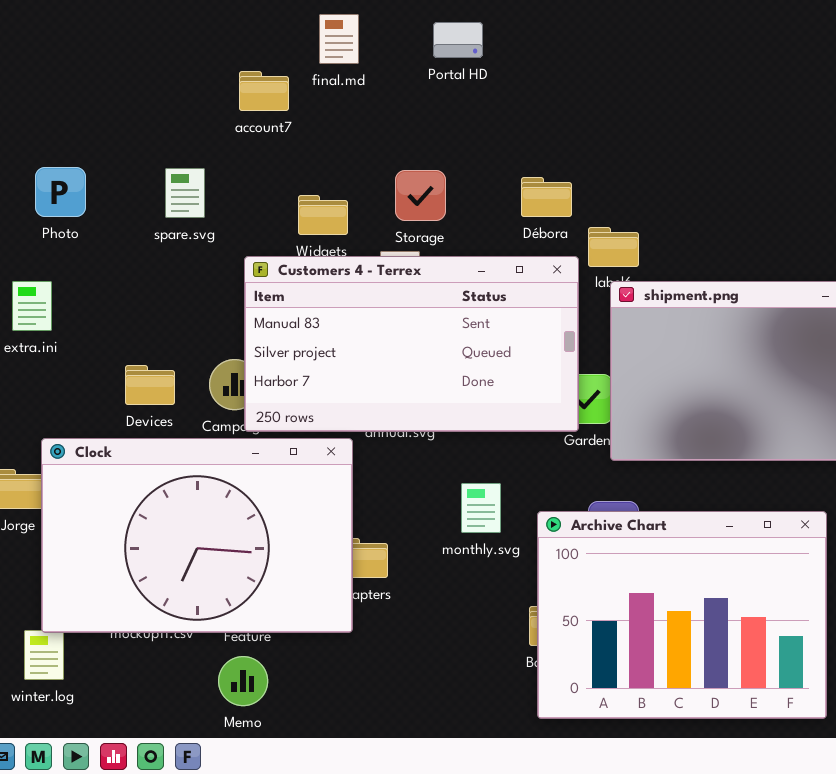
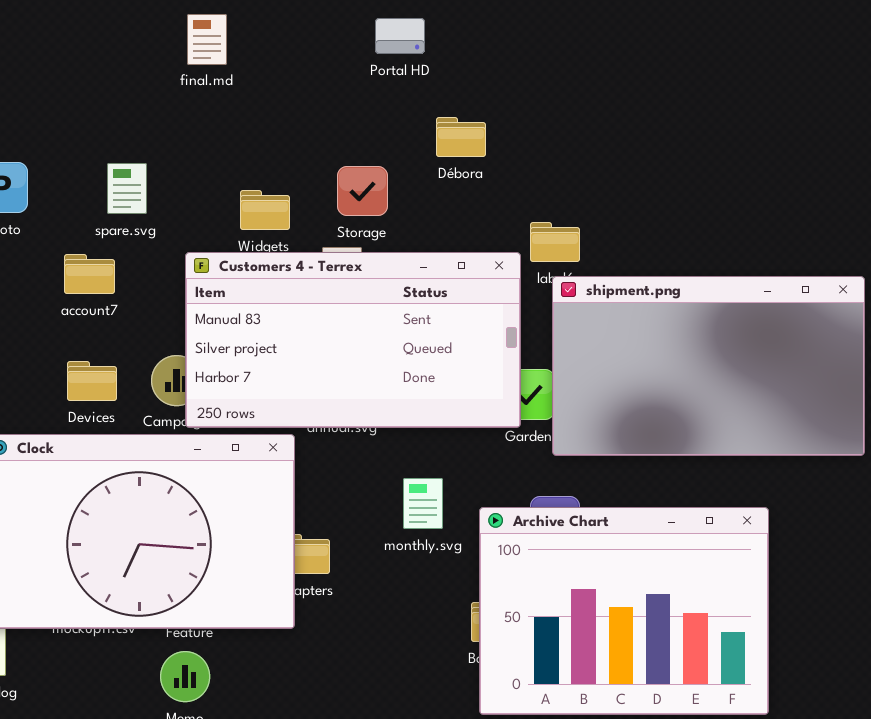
final.md: [319,14,359,64] -> [187,14,227,65], moved
account7: [239,71,289,111] -> [64,254,115,294], moved
Débora: [521,177,572,217] -> [436,117,486,157], moved

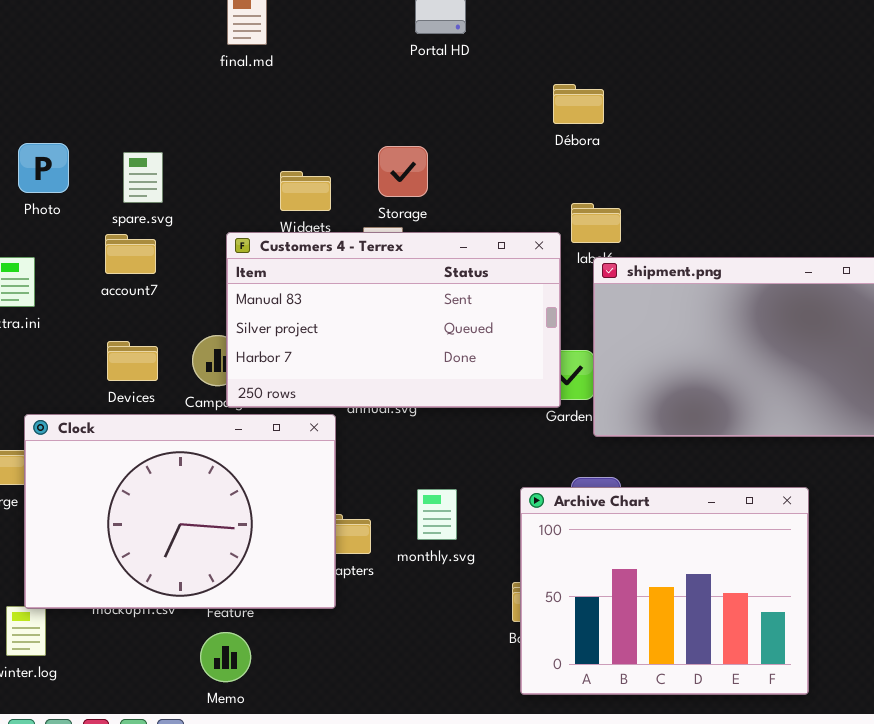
Débora: [436,117,486,157] -> [553,84,604,124], moved
spare.svg: [107,163,147,214] -> [123,152,163,203], moved
monthly.svg: [403,478,443,529] -> [417,489,457,540], moved

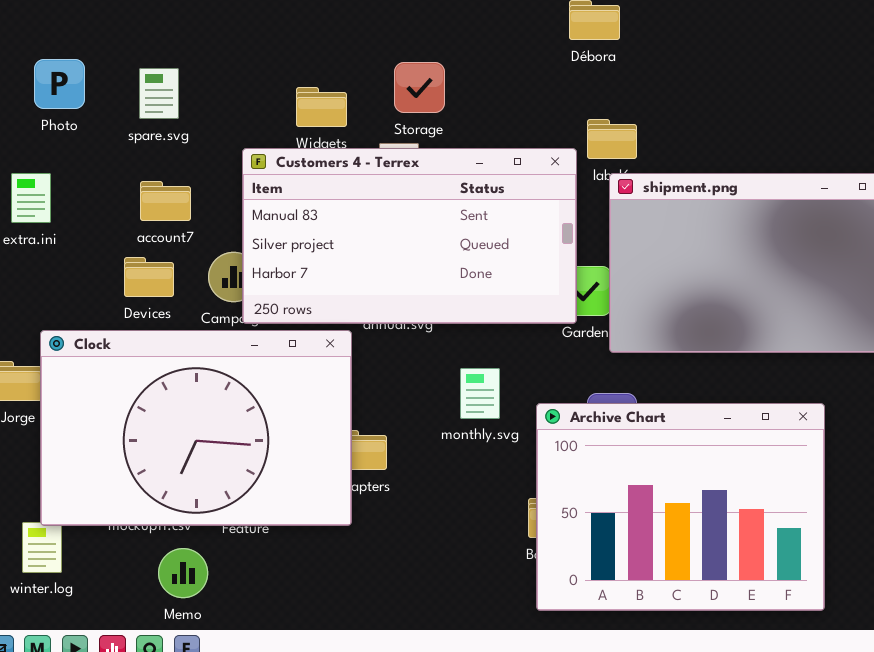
account7: [105,234,156,274] -> [140,181,191,221], moved
monthly.svg: [417,489,457,540] -> [460,368,500,419], moved
Memo: [200,632,251,682] -> [158,548,208,598], moved

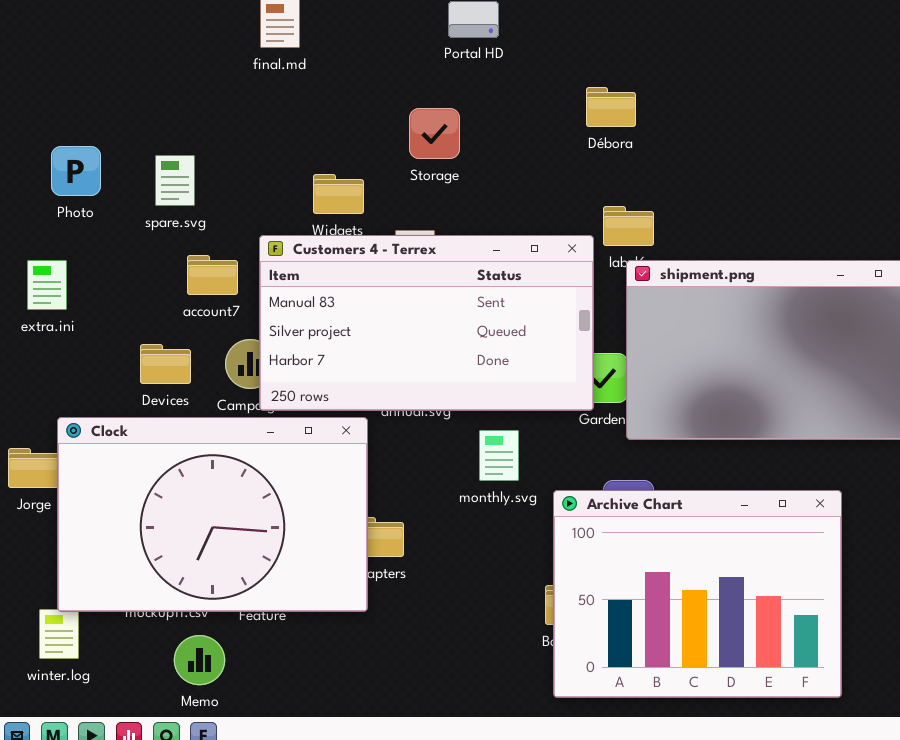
Storage: [394,62,445,113] -> [409,108,460,159], moved
account7: [140,181,191,221] -> [187,255,238,295], moved
monthly.svg: [460,368,500,419] -> [479,430,519,481], moved

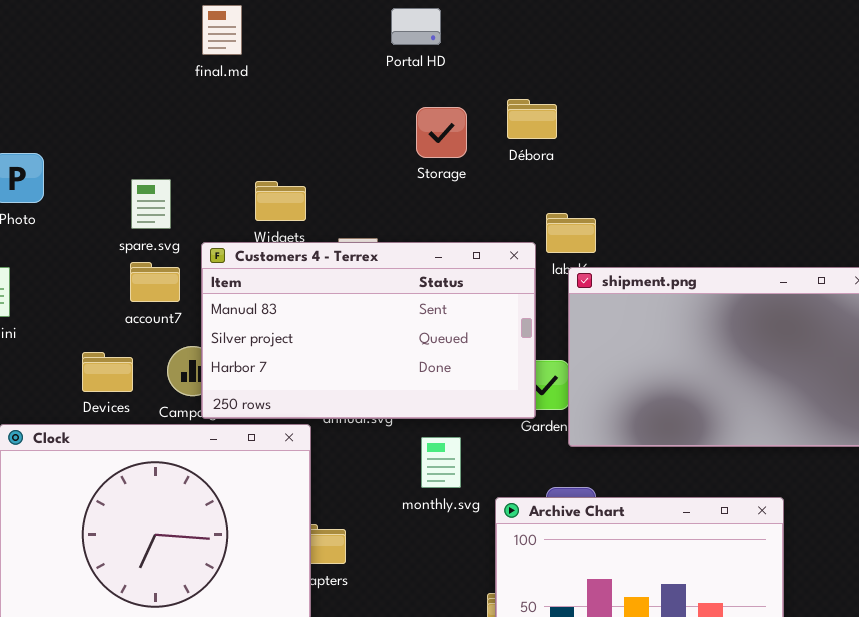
Débora: [586,87,636,127] -> [507,99,557,139], moved
Storage: [409,108,460,159] -> [416,107,467,158], moved
spare.svg: [155,155,195,206] -> [131,179,171,229], moved

